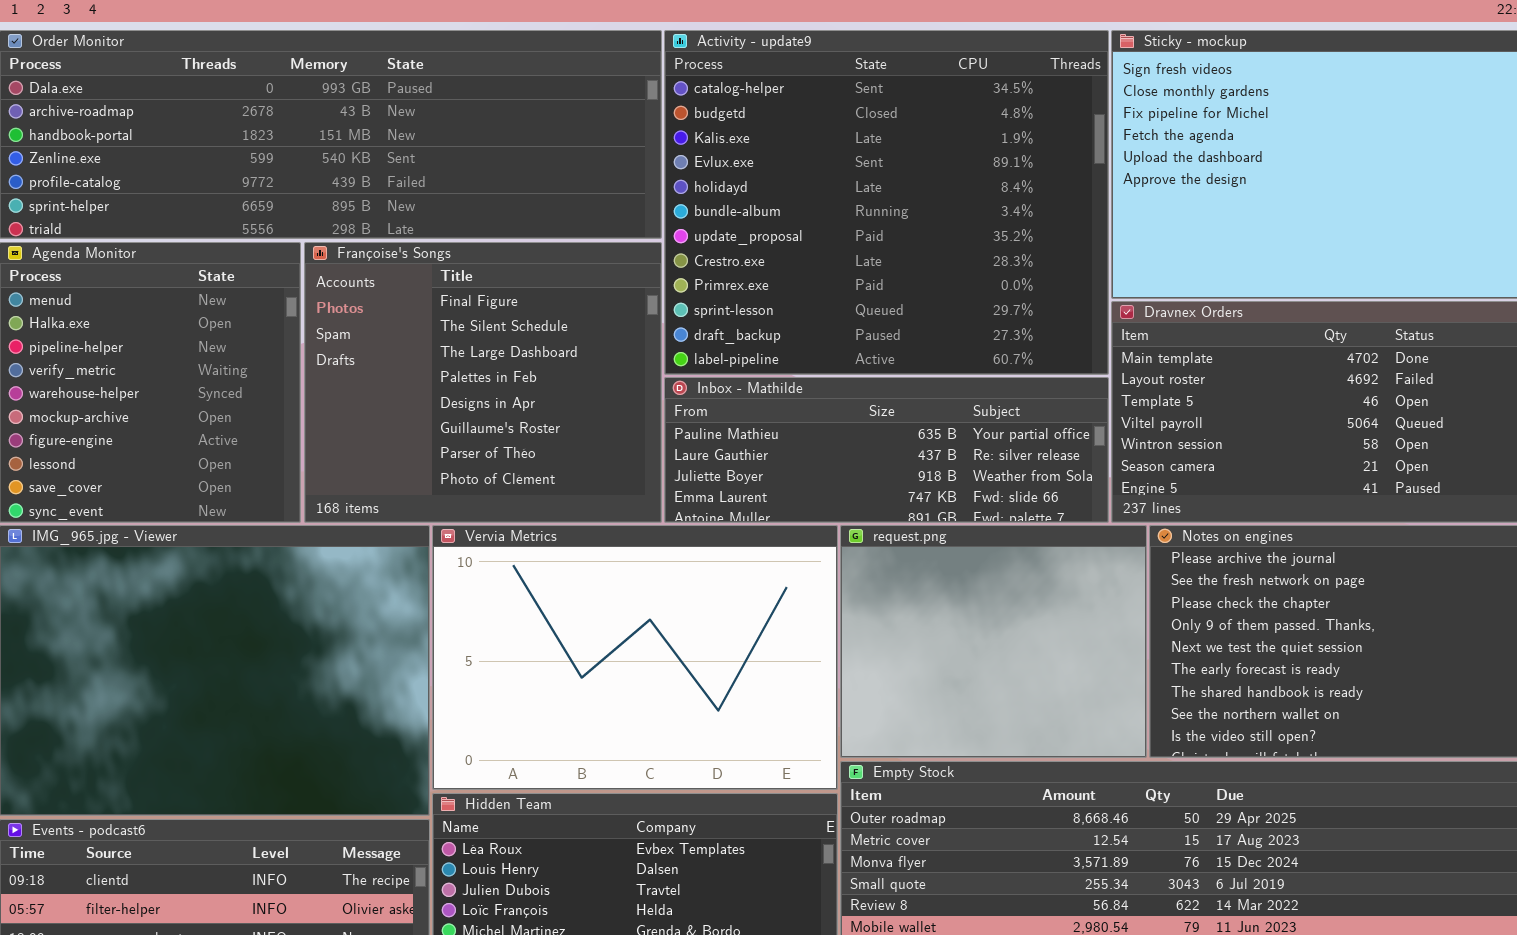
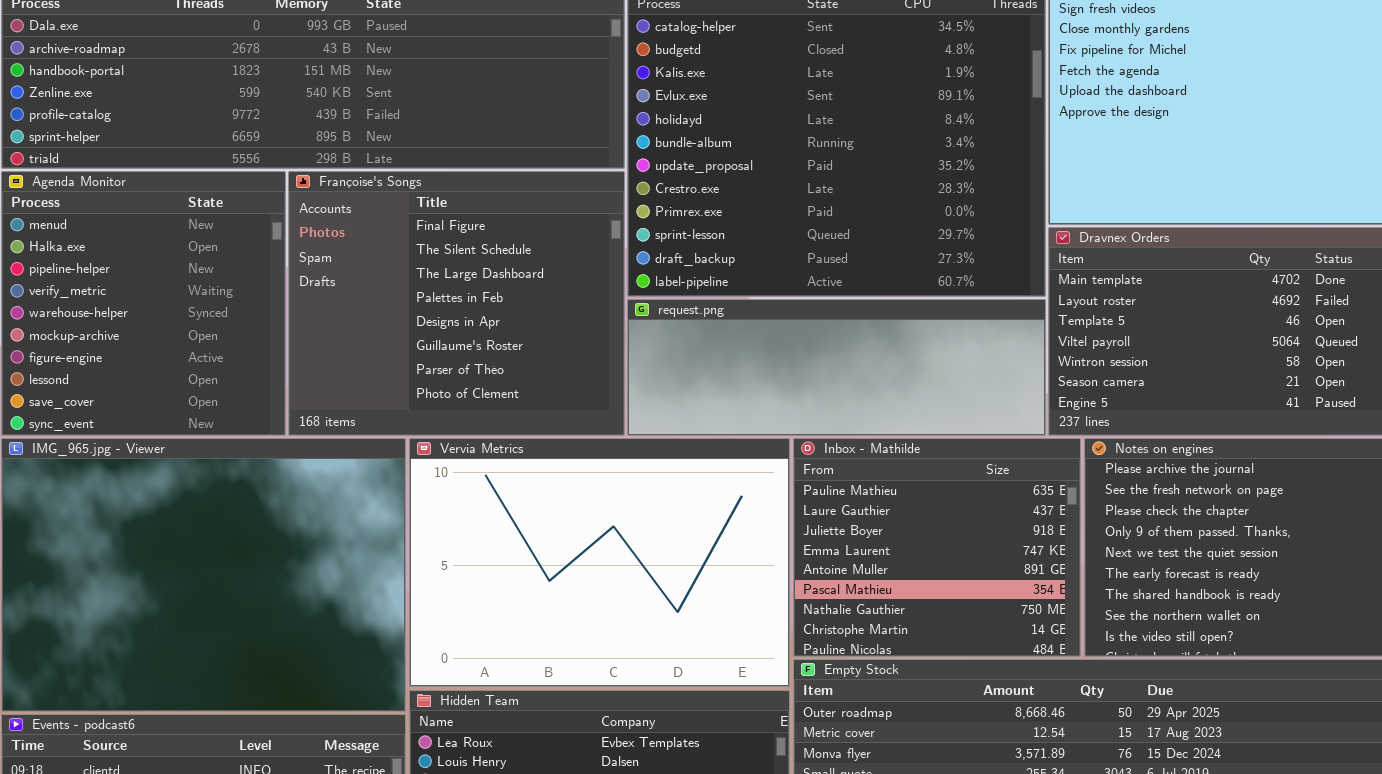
Inbox - Mathilde: [664,377,1109,523] -> [793,438,1081,657], moved, resized
request.png: [840,525,1147,758] -> [627,299,1046,436], moved, resized

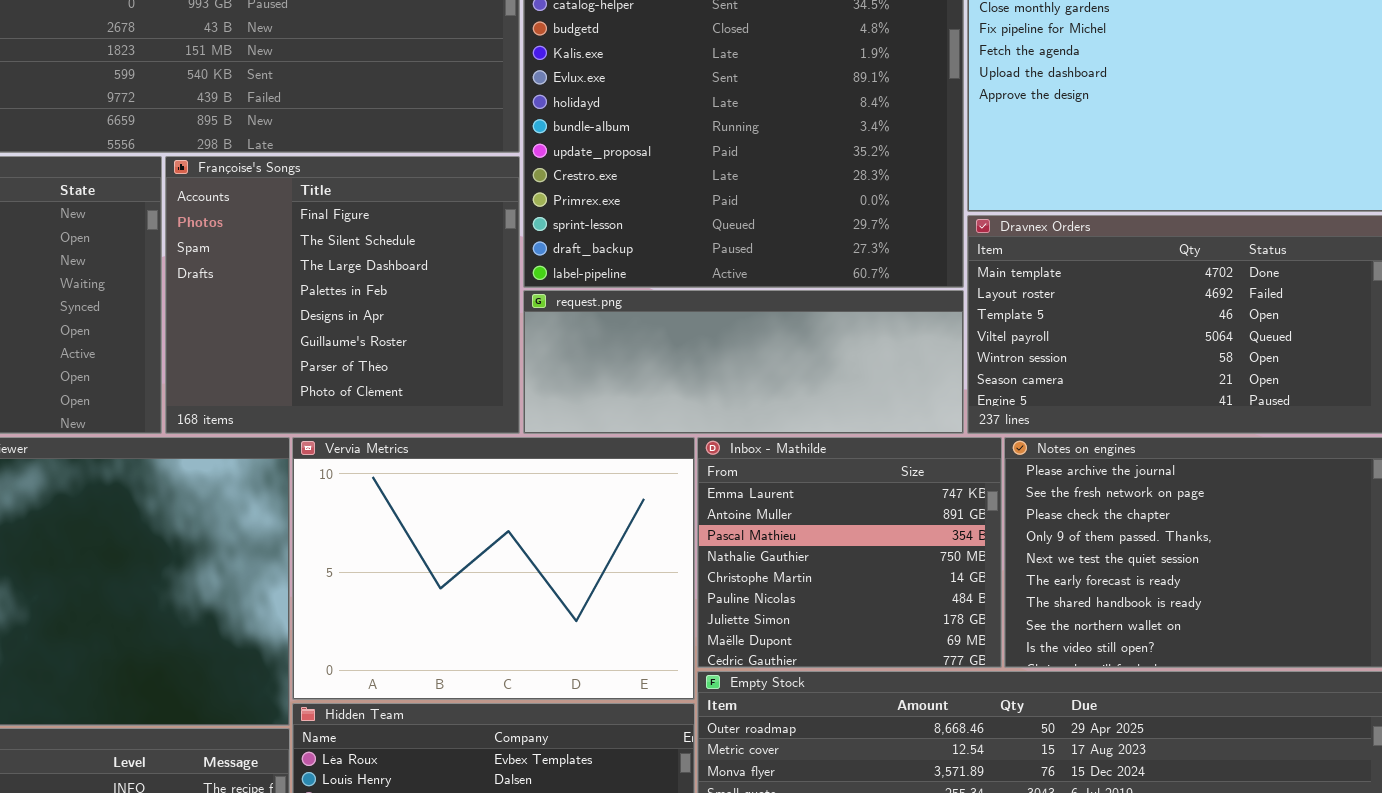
Inbox - Mathilde: [793,438,1081,657] -> [697,437,1002,668], scrolled down 3 rows

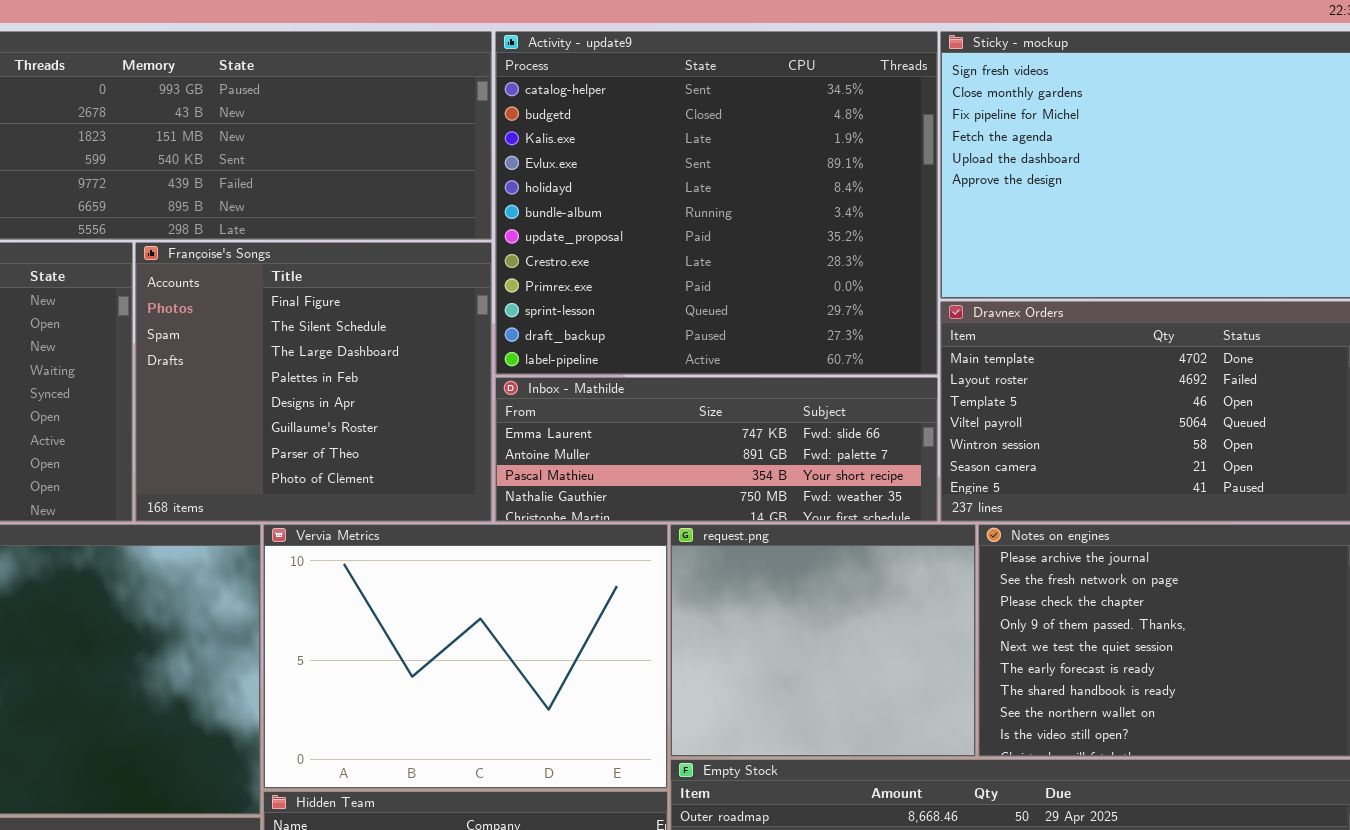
request.png: [523,290,964,434] -> [670,524,976,757], moved, resized
Inbox - Mathilde: [697,437,1002,668] -> [495,377,938,522], moved, resized

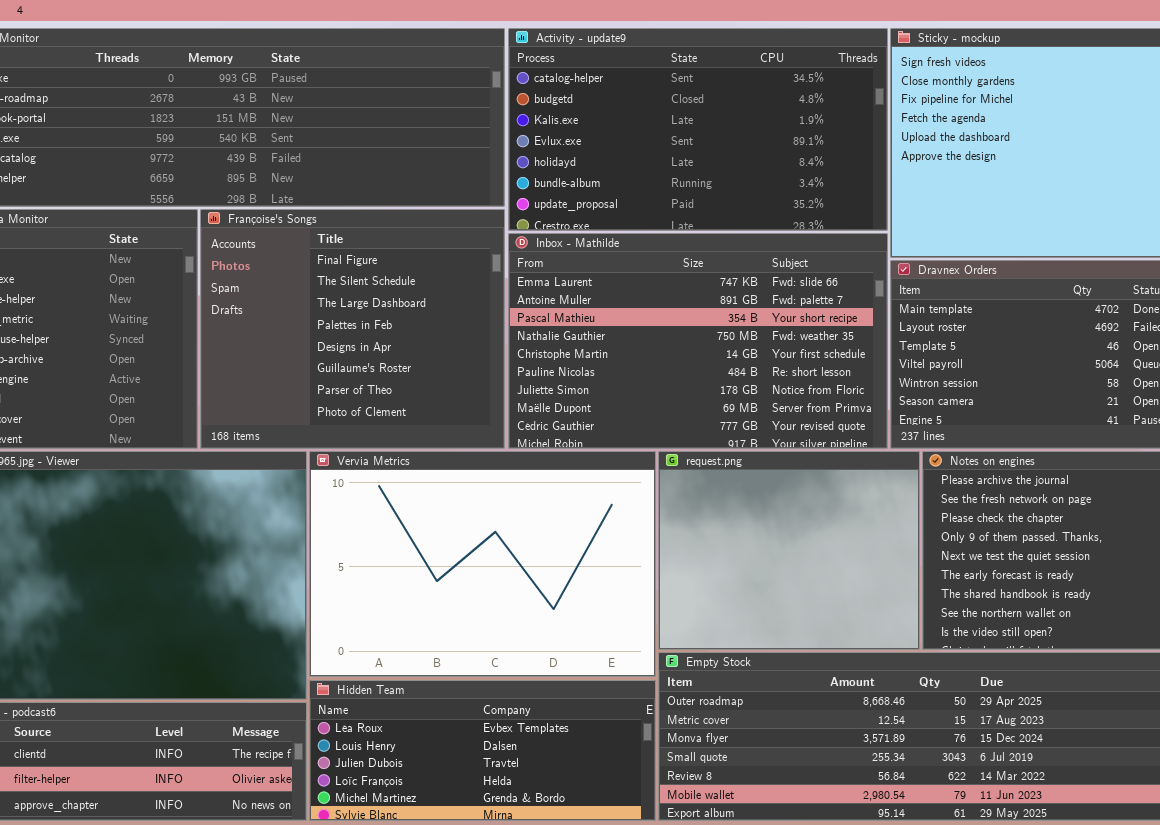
Activity - update9: [495,31,938,375] -> [508,28,888,231], resized
Inbox - Mathilde: [495,377,938,522] -> [508,233,888,449], resized

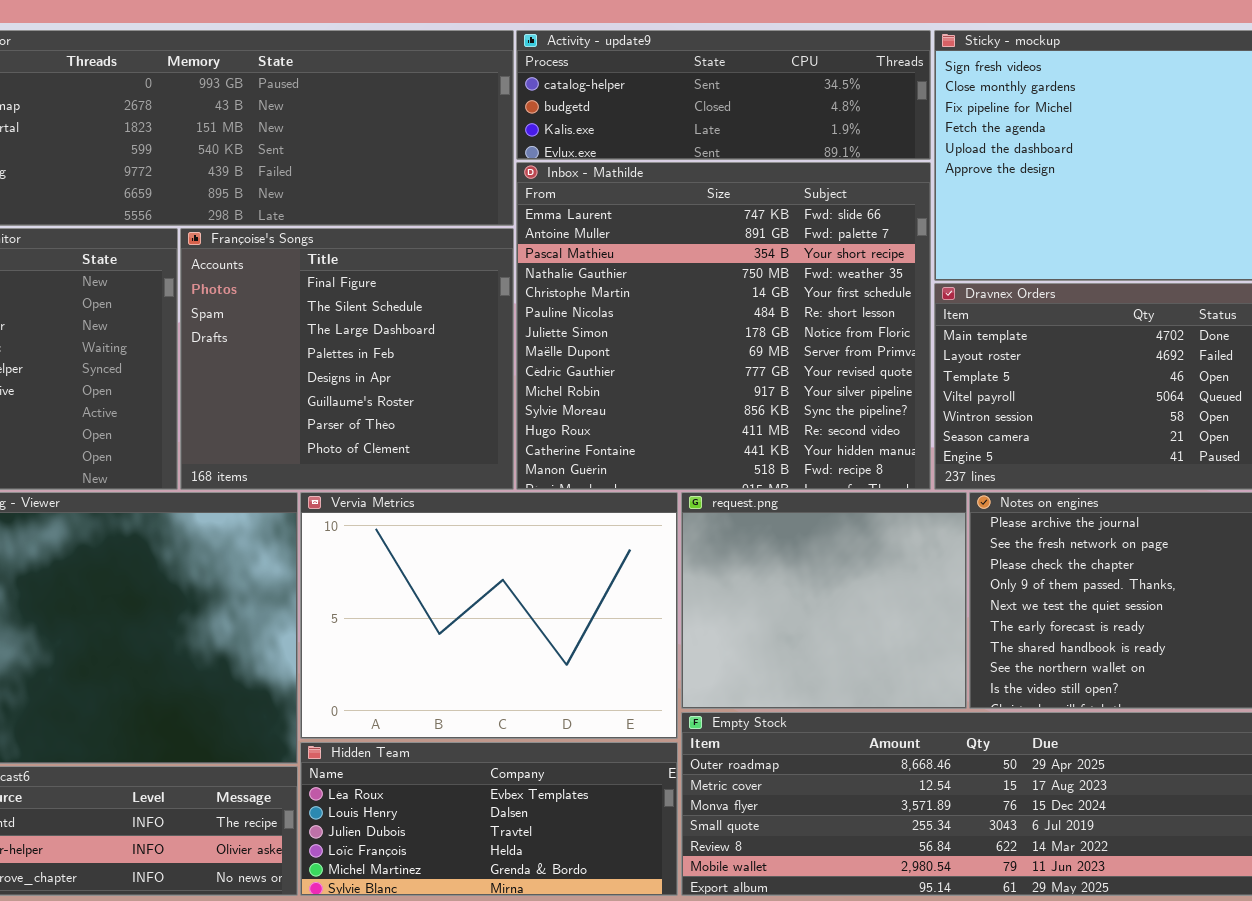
Activity - update9: [508,28,888,231] -> [516,30,931,160], resized
Inbox - Mathilde: [508,233,888,449] -> [516,162,931,490], resized

